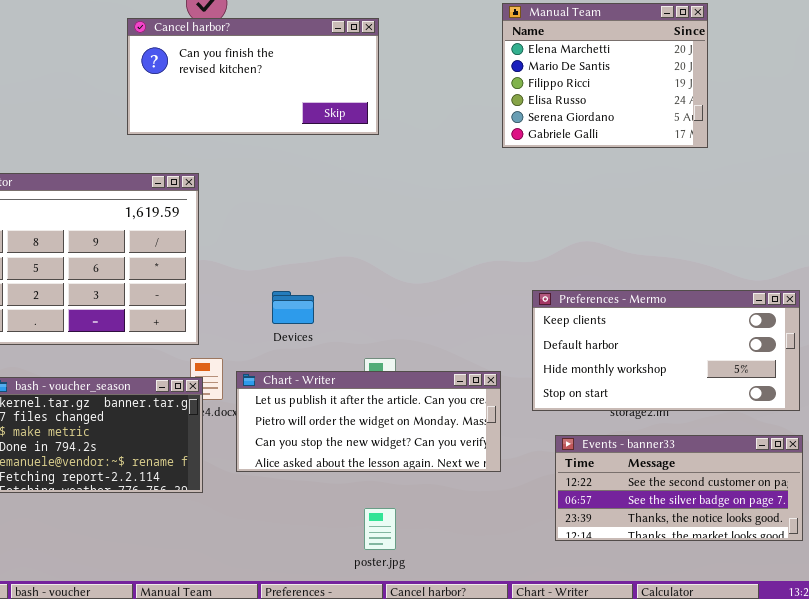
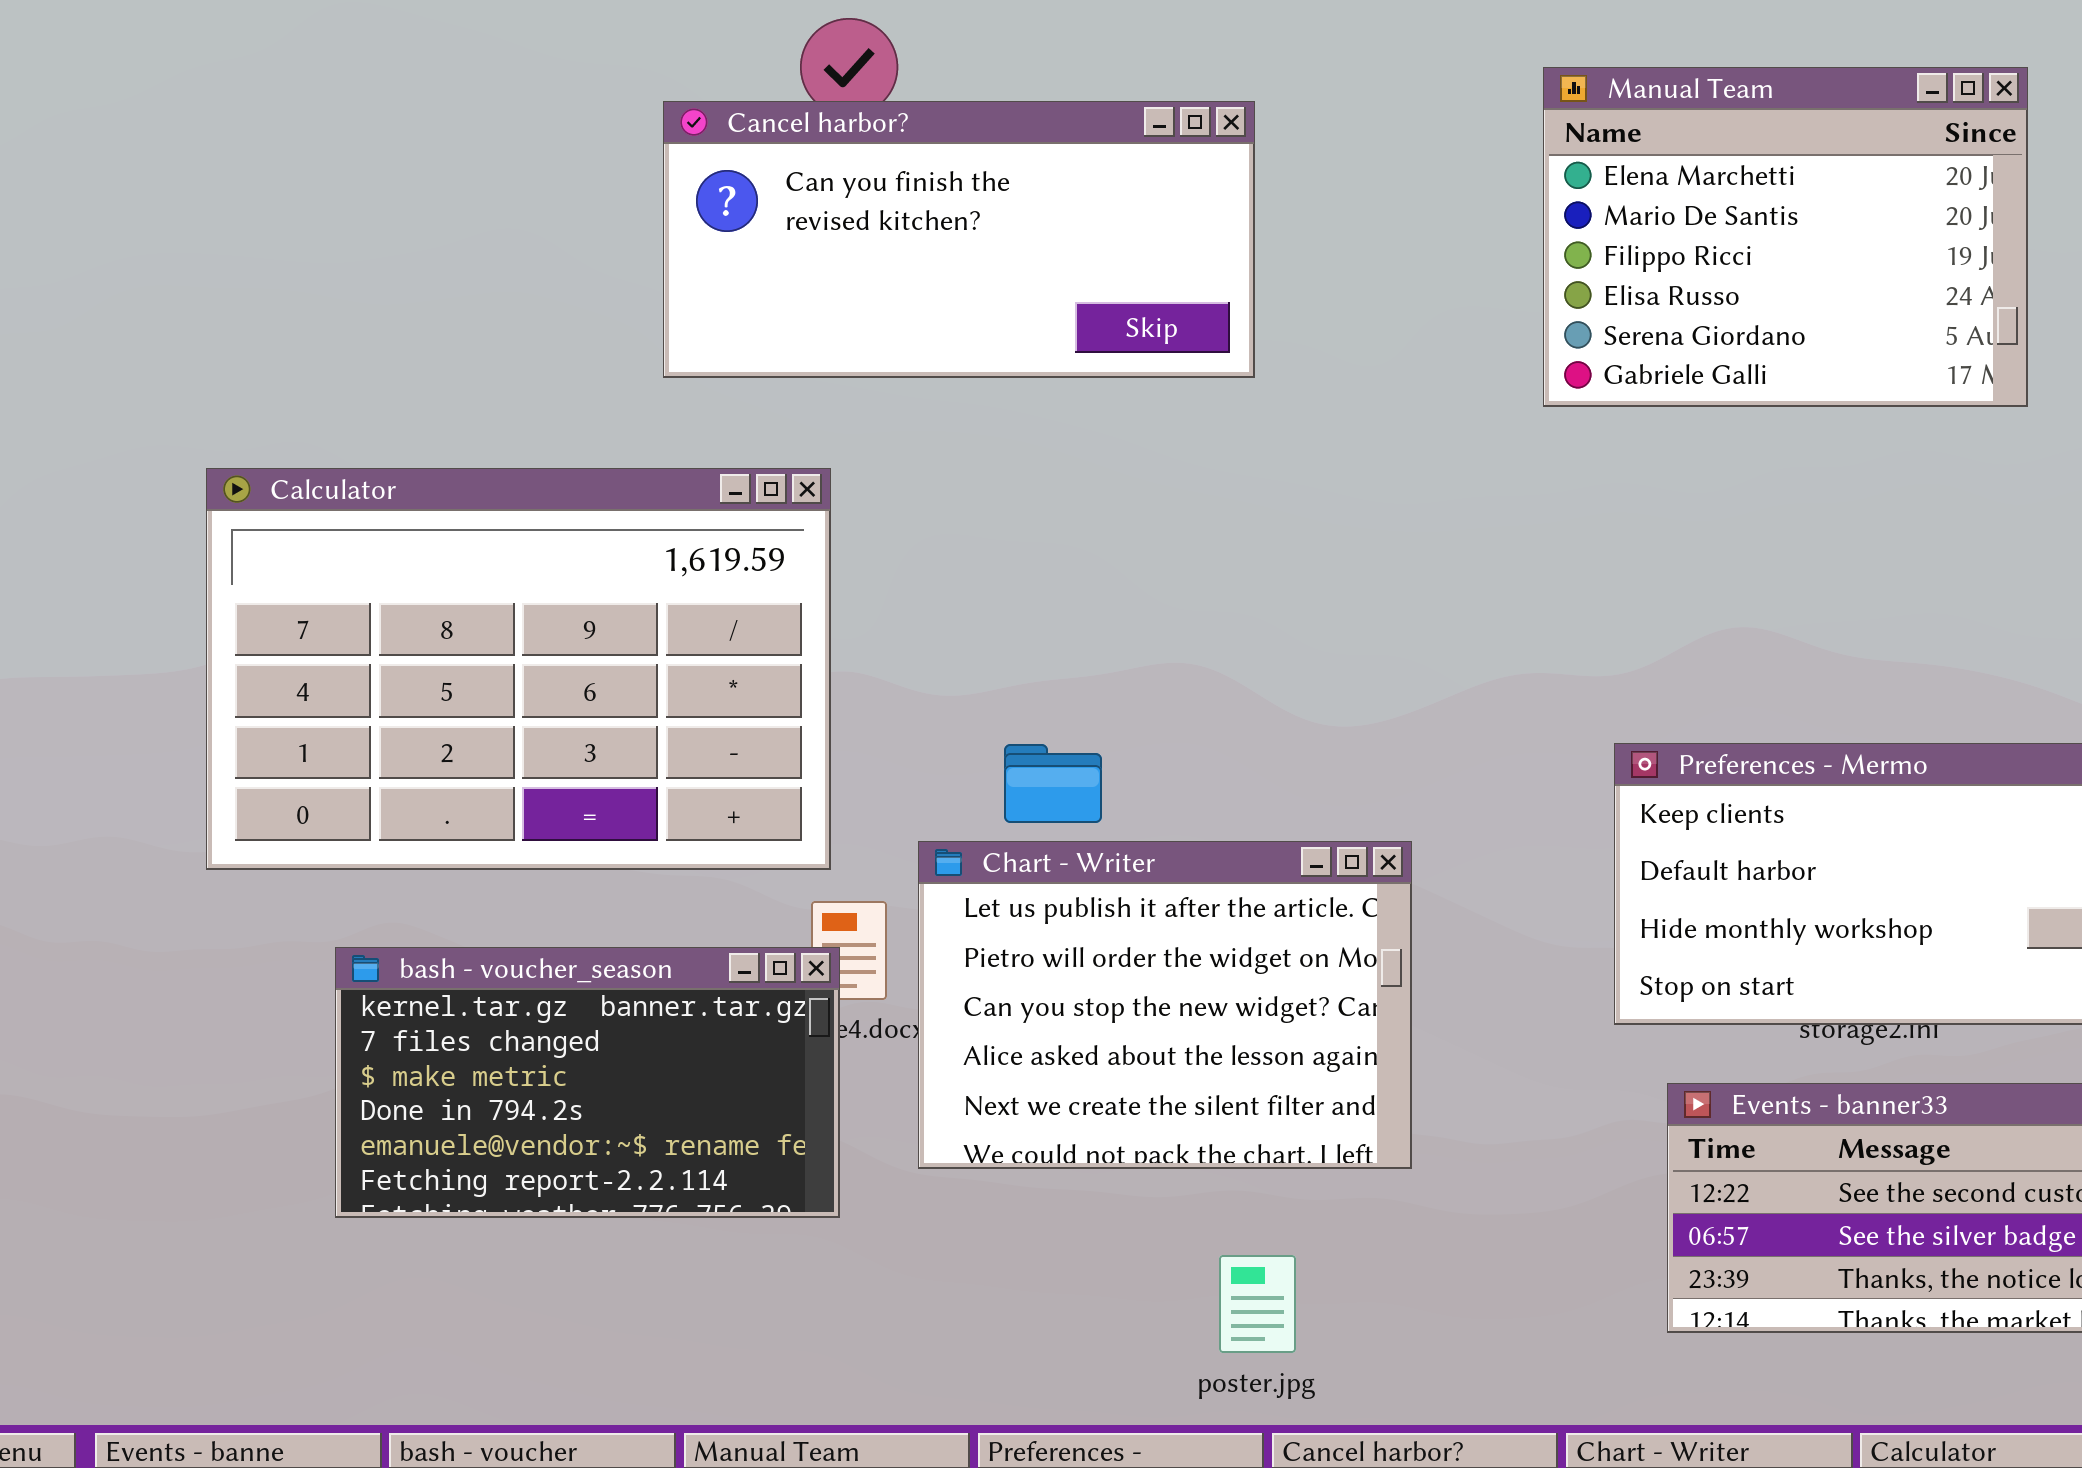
Chart - Writer: [236,371,501,472] -> [918,841,1412,1169], resized

